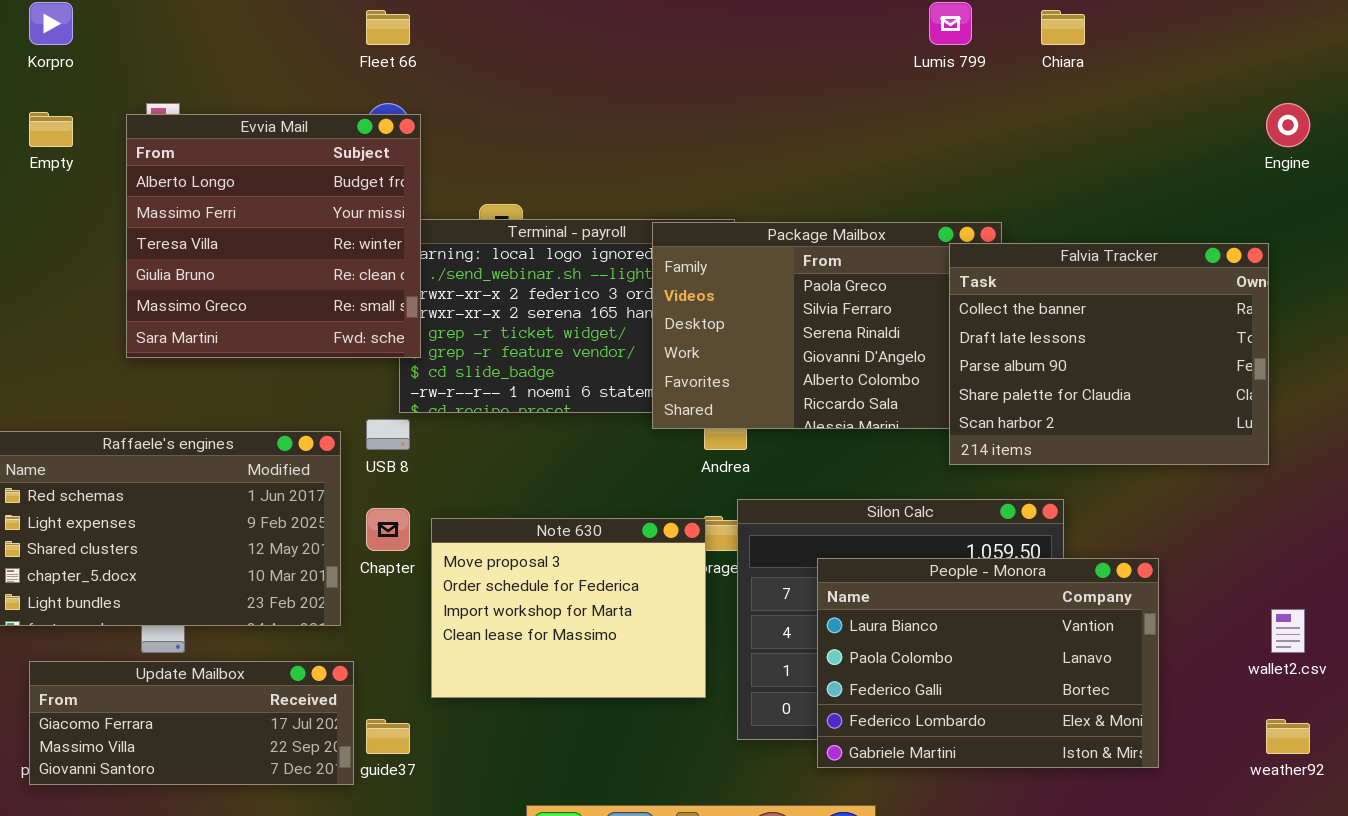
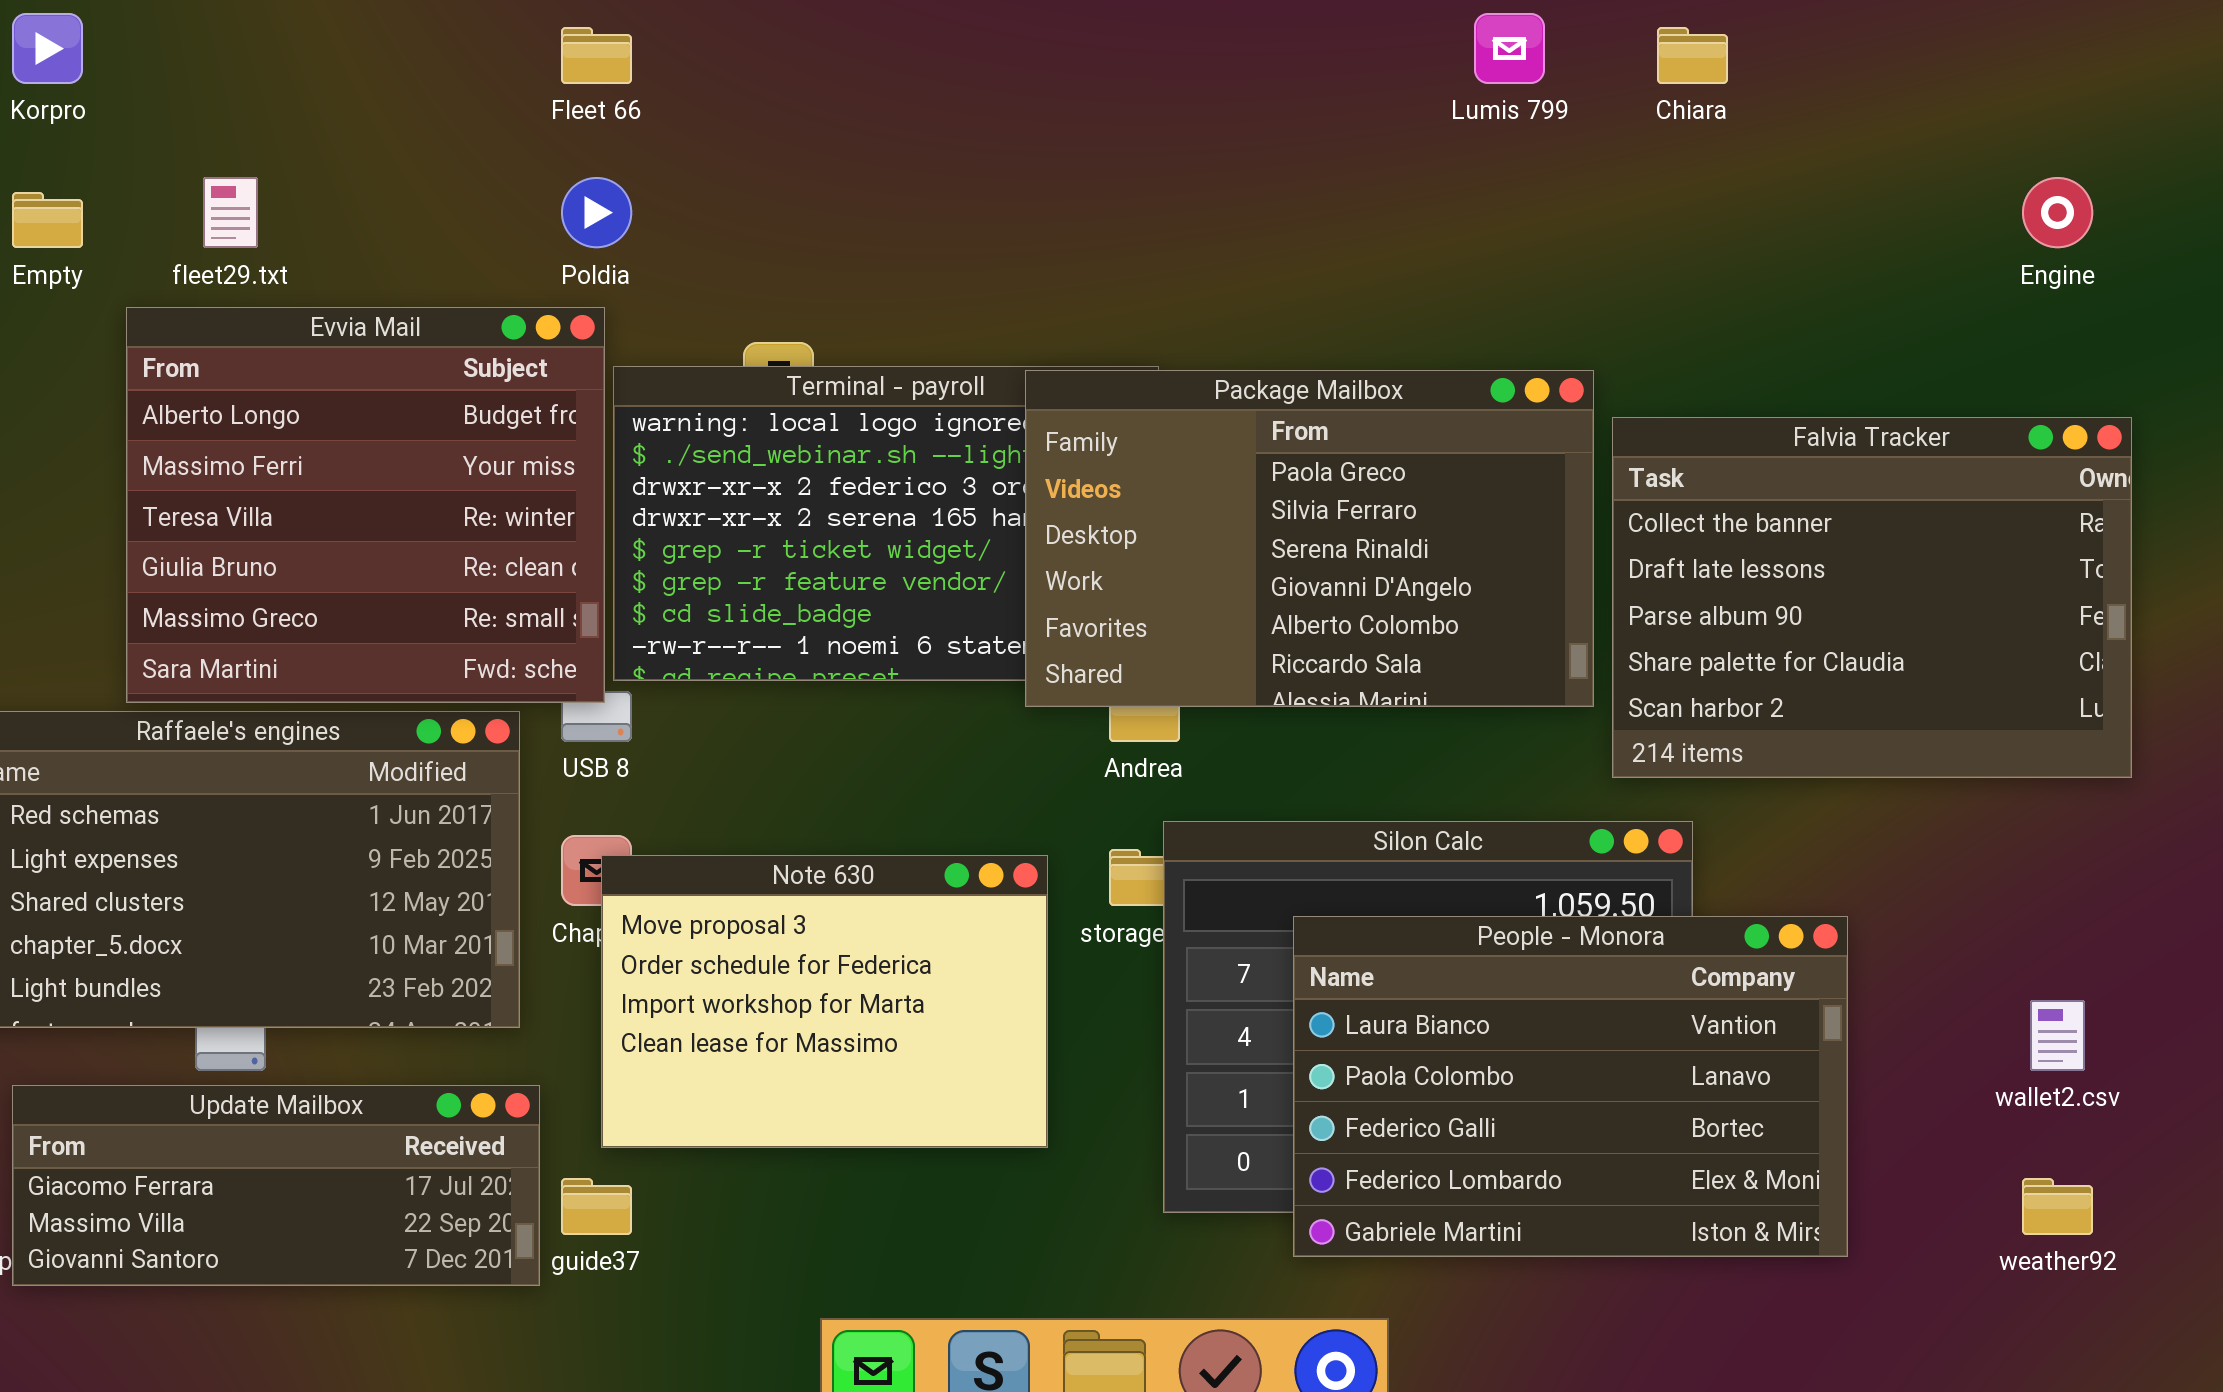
Evvia Mail: [126,114,421,358] -> [126,307,605,703], moved
Falvia Tracker: [949,243,1269,465] -> [1612,417,2132,778], moved
Note 630: [431,518,706,698] -> [601,855,1048,1148], moved

